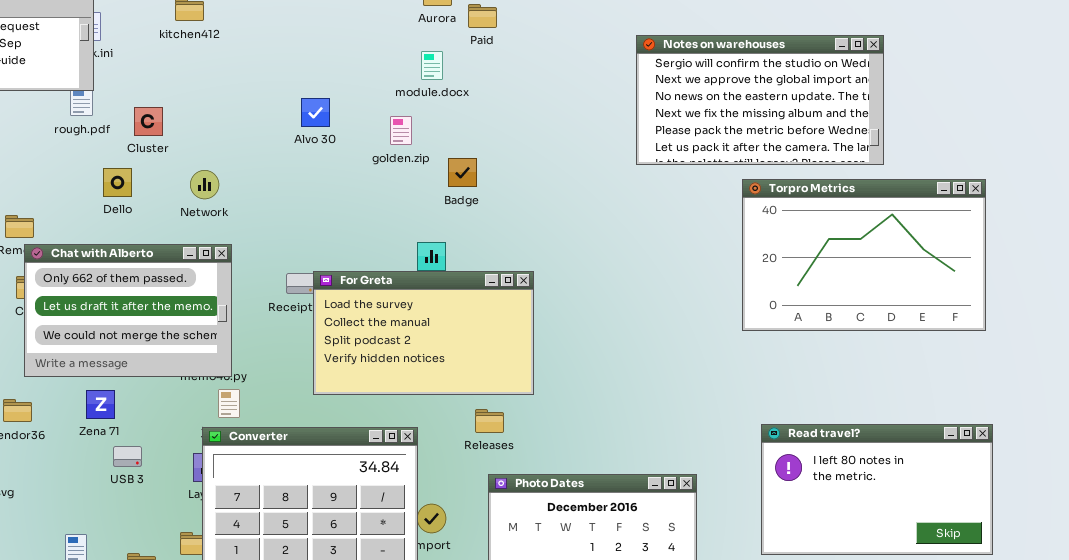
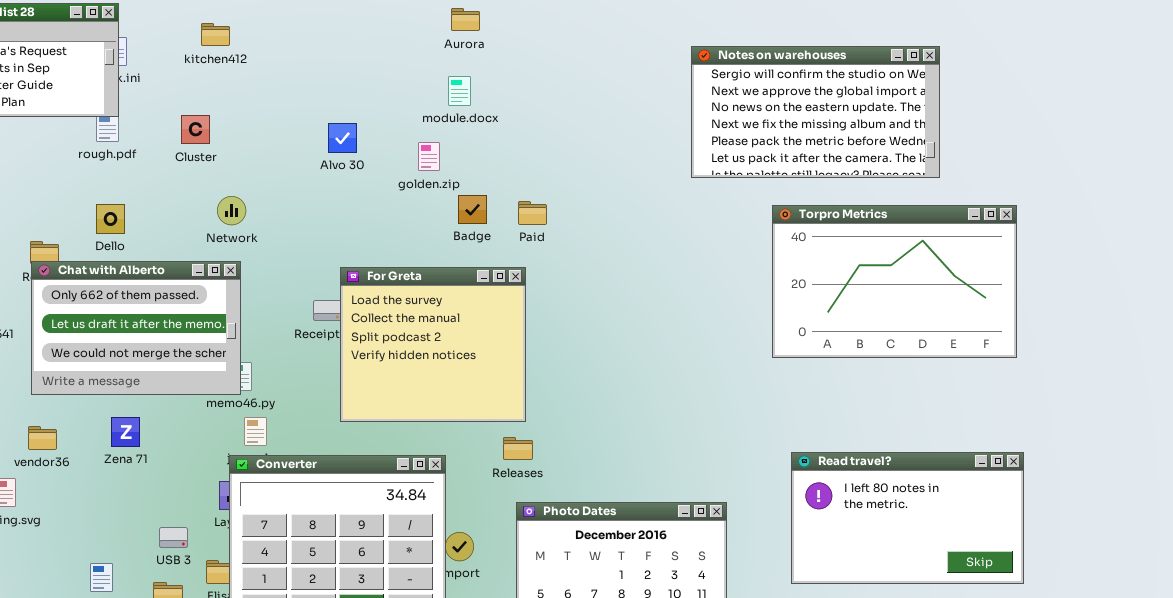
Paid: [468,4,497,28] -> [518,201,547,225], moved
Notes on warehouses: [636,35,884,165] -> [691,46,940,178], moved
Cluster: [134,107,163,136] -> [181,115,210,144], moved
Badge: [448,158,477,187] -> [458,195,487,224], moved
Dello: [103,168,132,197] -> [96,204,125,234], moved
Chat with Alberto: [24,244,232,377] -> [31,261,241,395], moved
For Greta: [313,271,534,395] -> [340,267,526,422], resized
USB 3: [113,446,142,467] -> [159,527,188,548], moved

